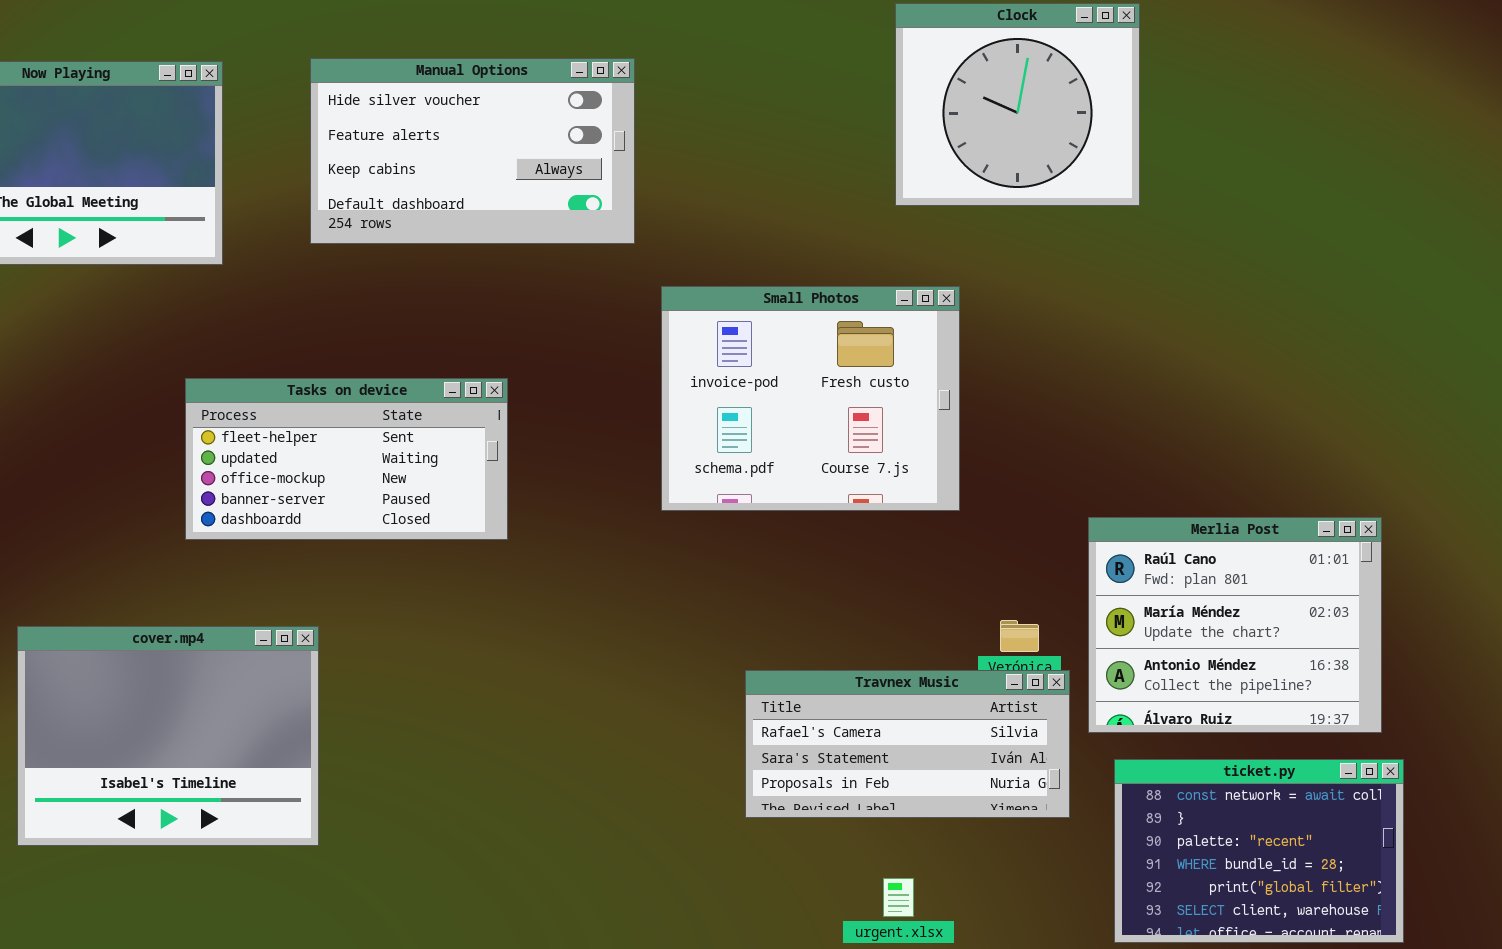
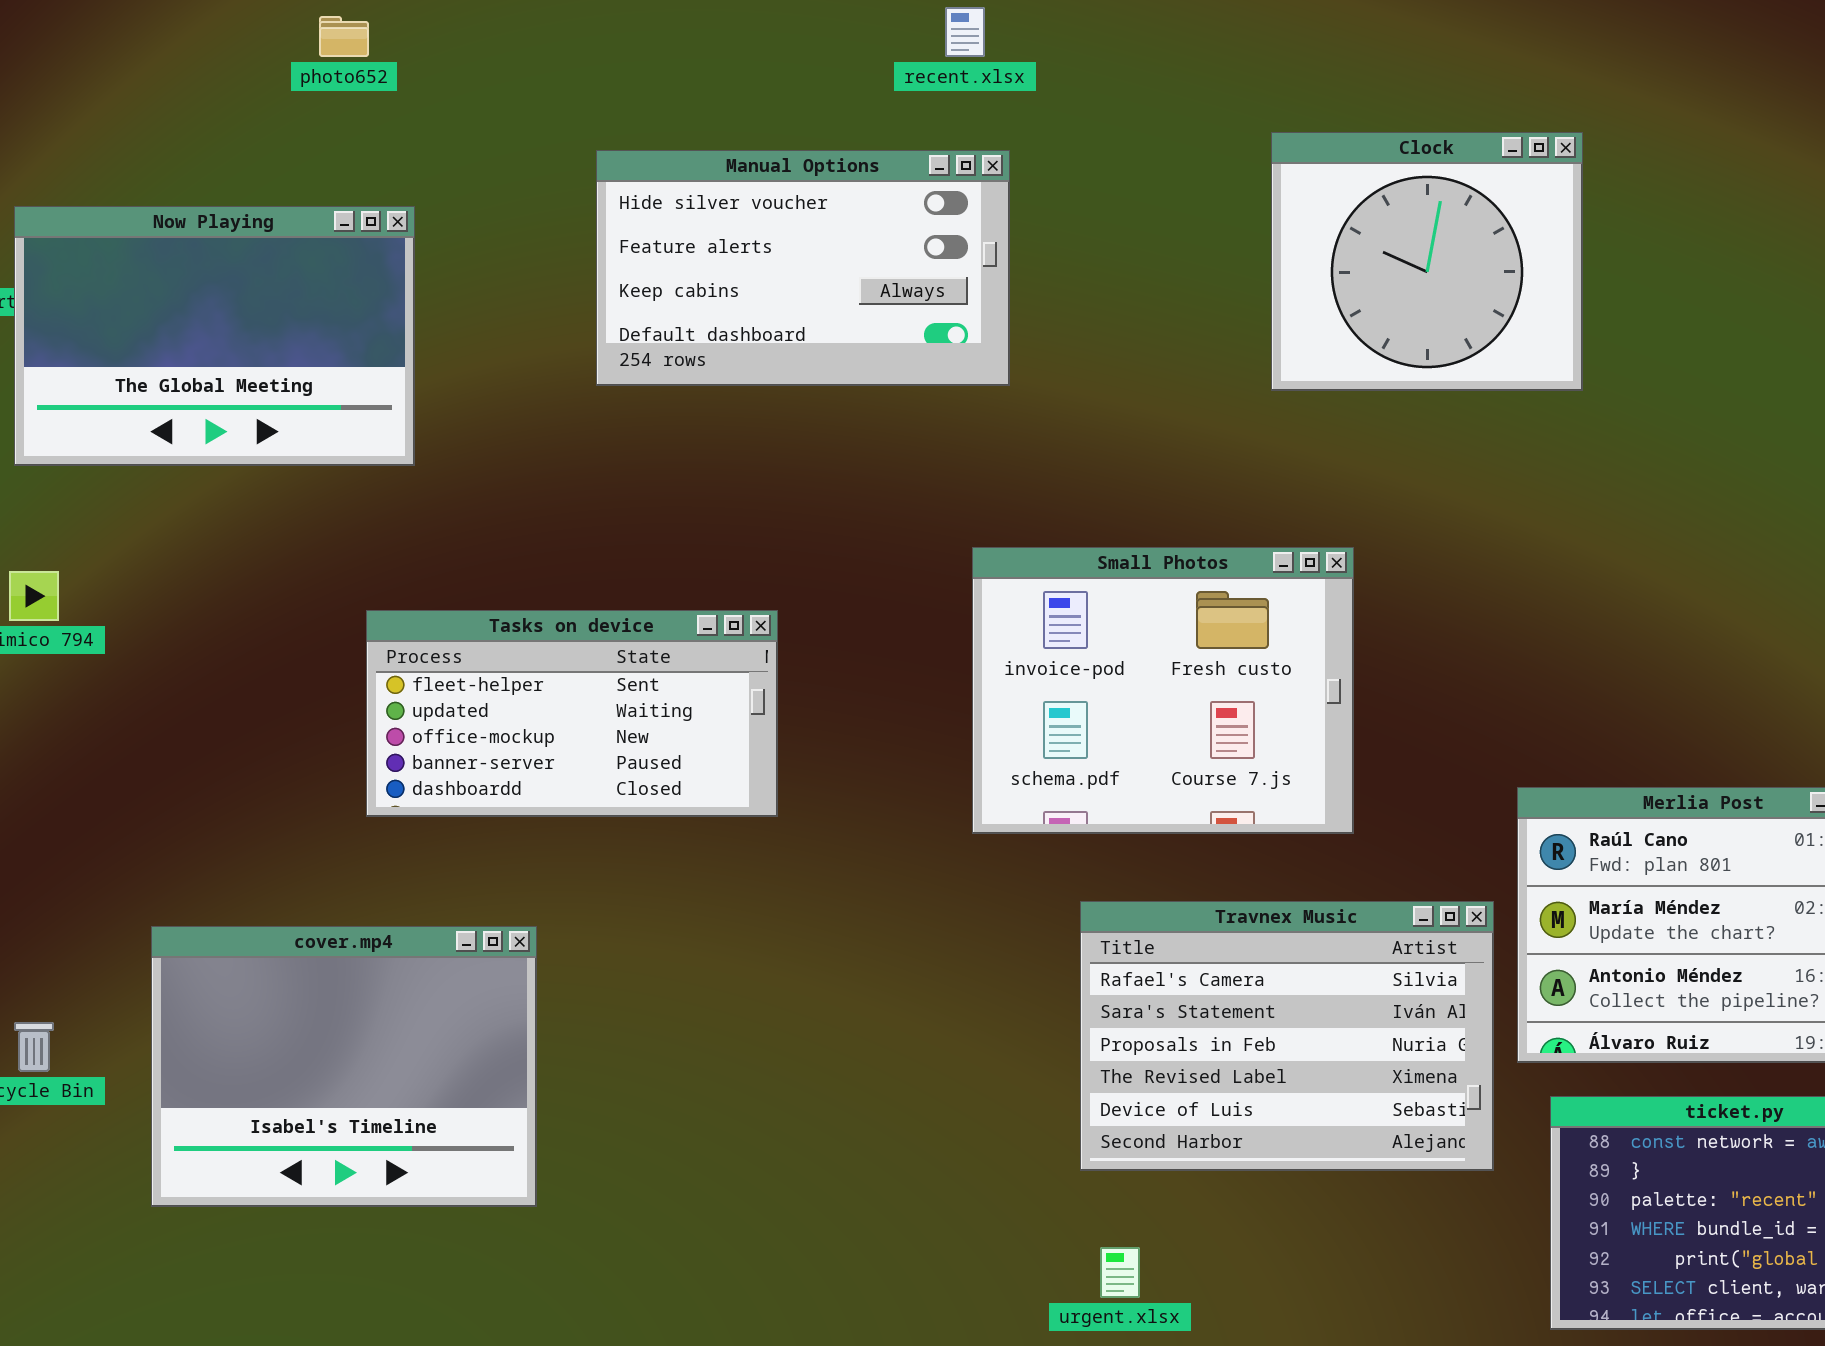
Manual Options: [310,58,635,244] -> [596,150,1010,386], moved
Small Photos: [661,286,960,511] -> [972,547,1354,834], moved
Travnex Music: [745,670,1070,818] -> [1080,901,1494,1171], resized
urgent.xlsx: [883,878,914,917] -> [1100,1247,1140,1298], moved

